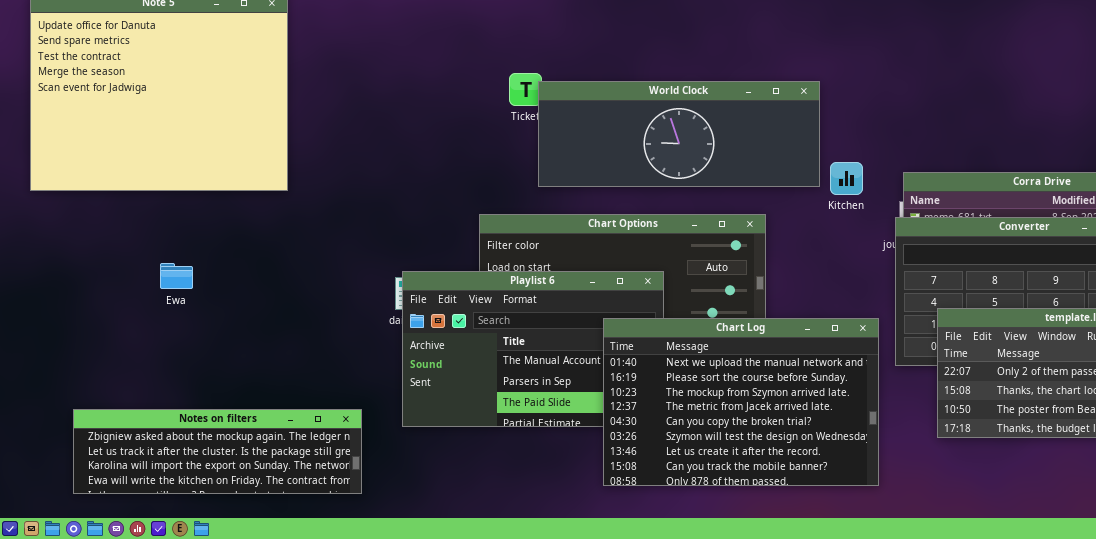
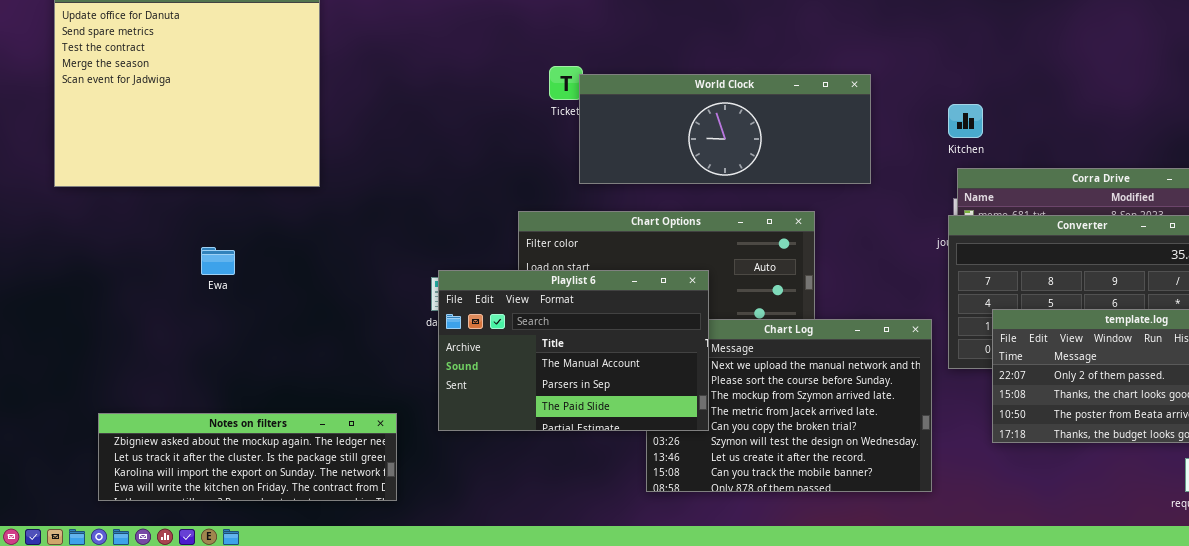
Kitchen: [830,162,863,195] -> [948,104,983,138], moved
Ewa: [160,263,193,289] -> [201,247,235,275], moved
Playlist 6: [402,271,664,427] -> [438,270,709,431], raised

